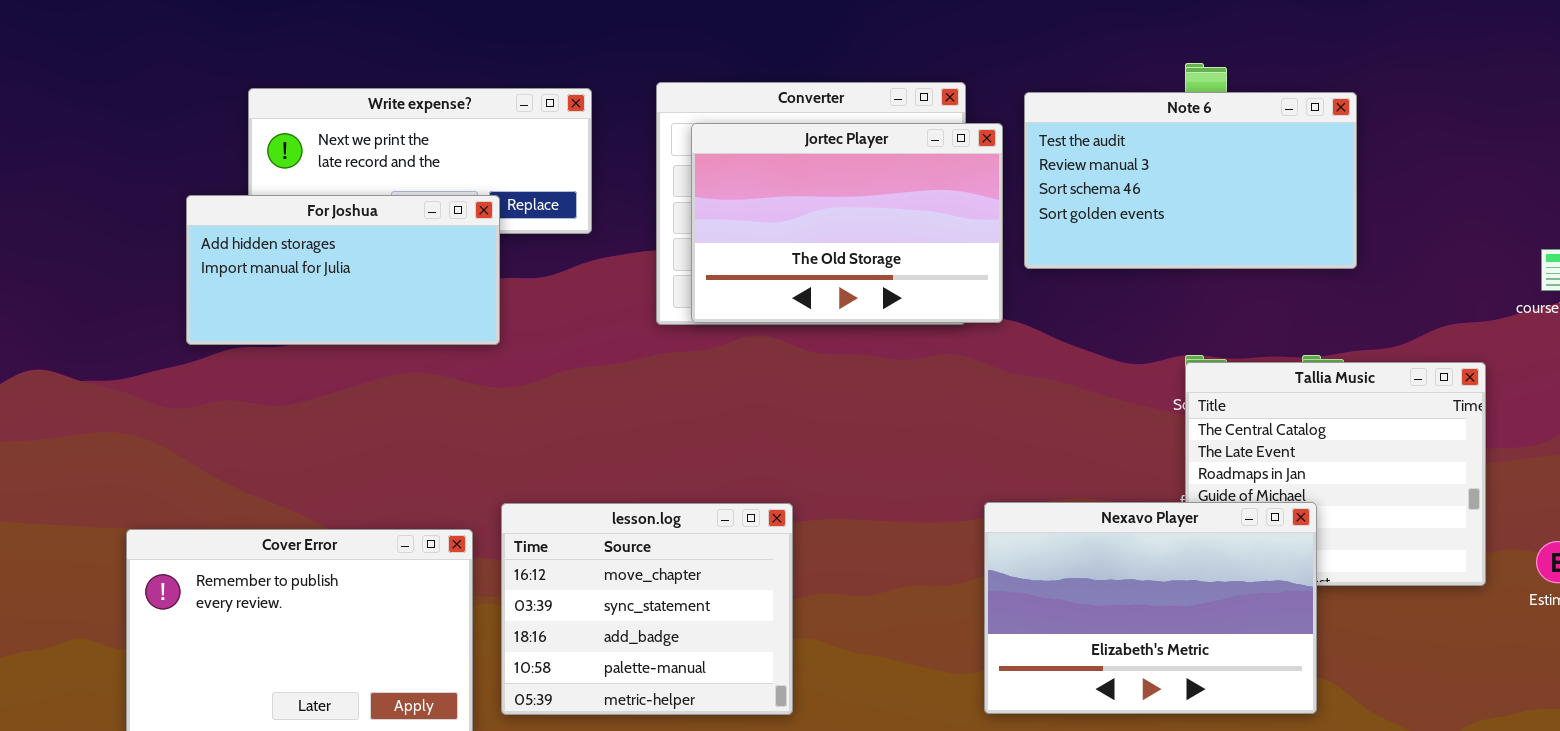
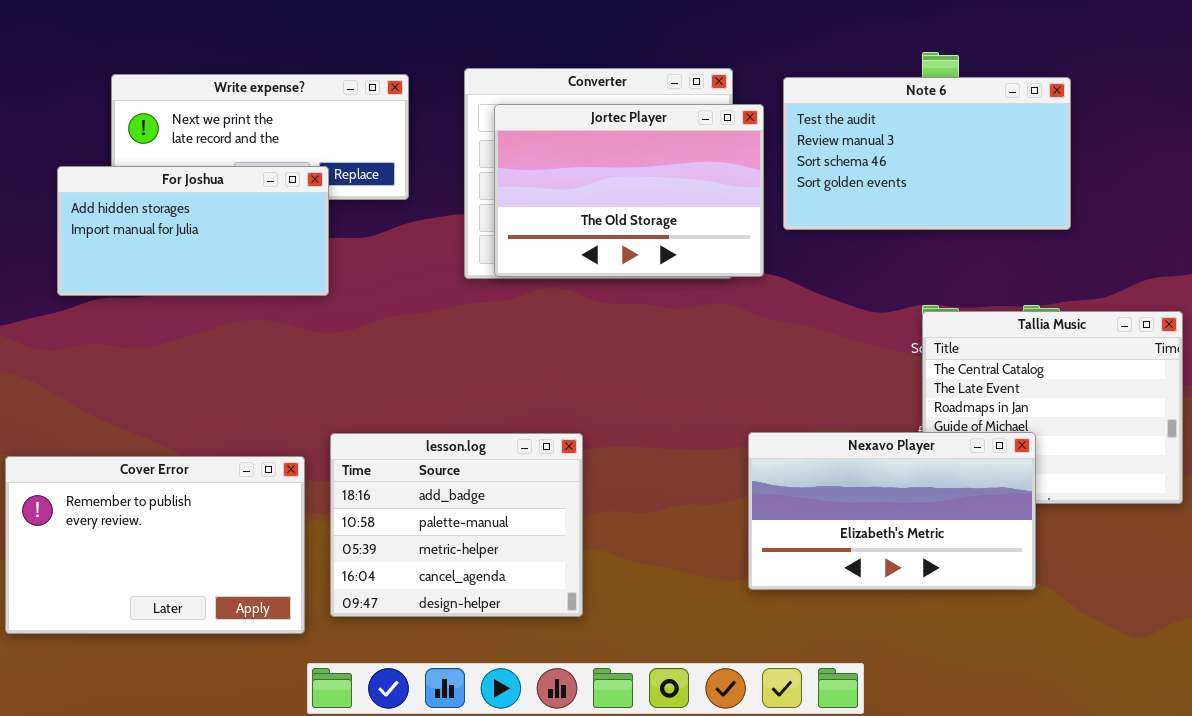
Nexavo Player: [984,502,1317,714] -> [748,432,1036,590], resized
lesson.log: [501,503,793,715] -> [330,433,583,617], scrolled down 2 rows

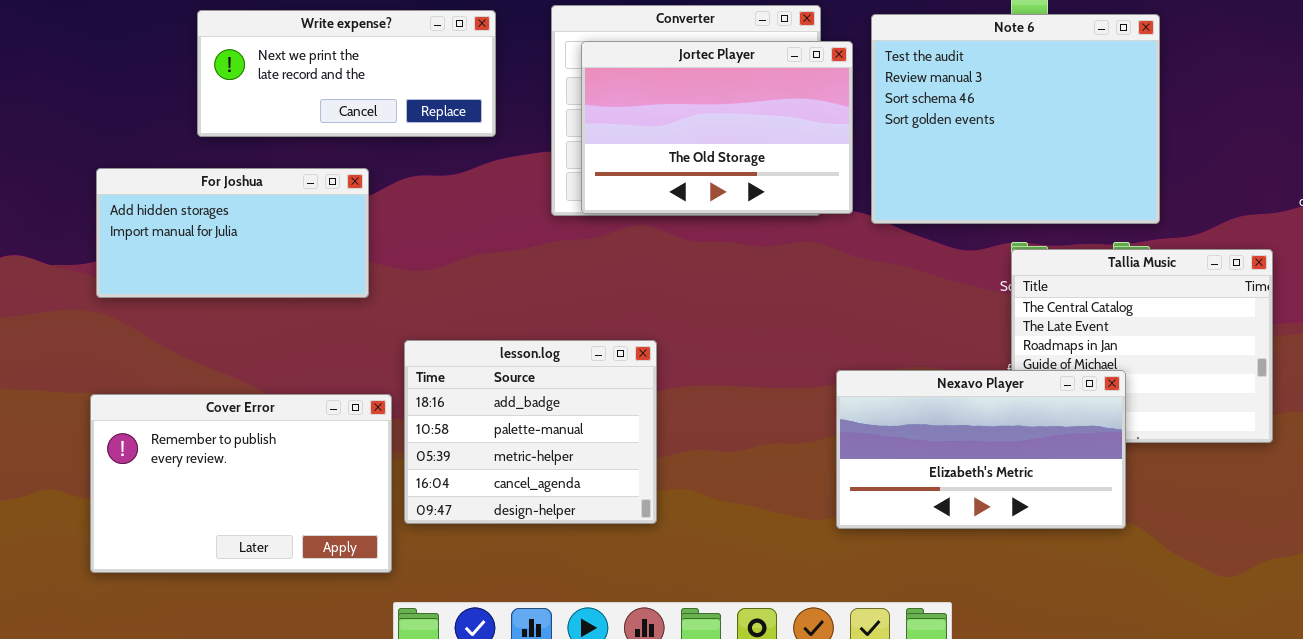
Note 6: [783,77,1071,230] -> [871,14,1160,224], resized
For Joshua: [57,166,329,296] -> [96,168,369,298], moved
lesson.log: [330,433,583,617] -> [404,340,657,524], moved

